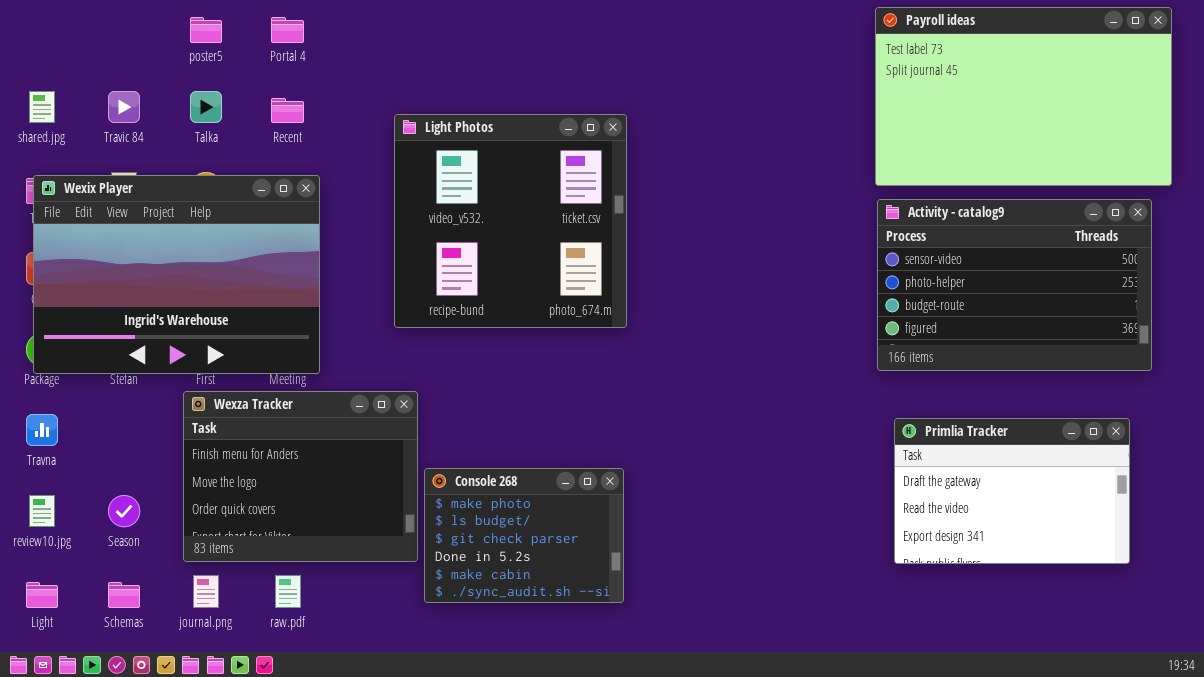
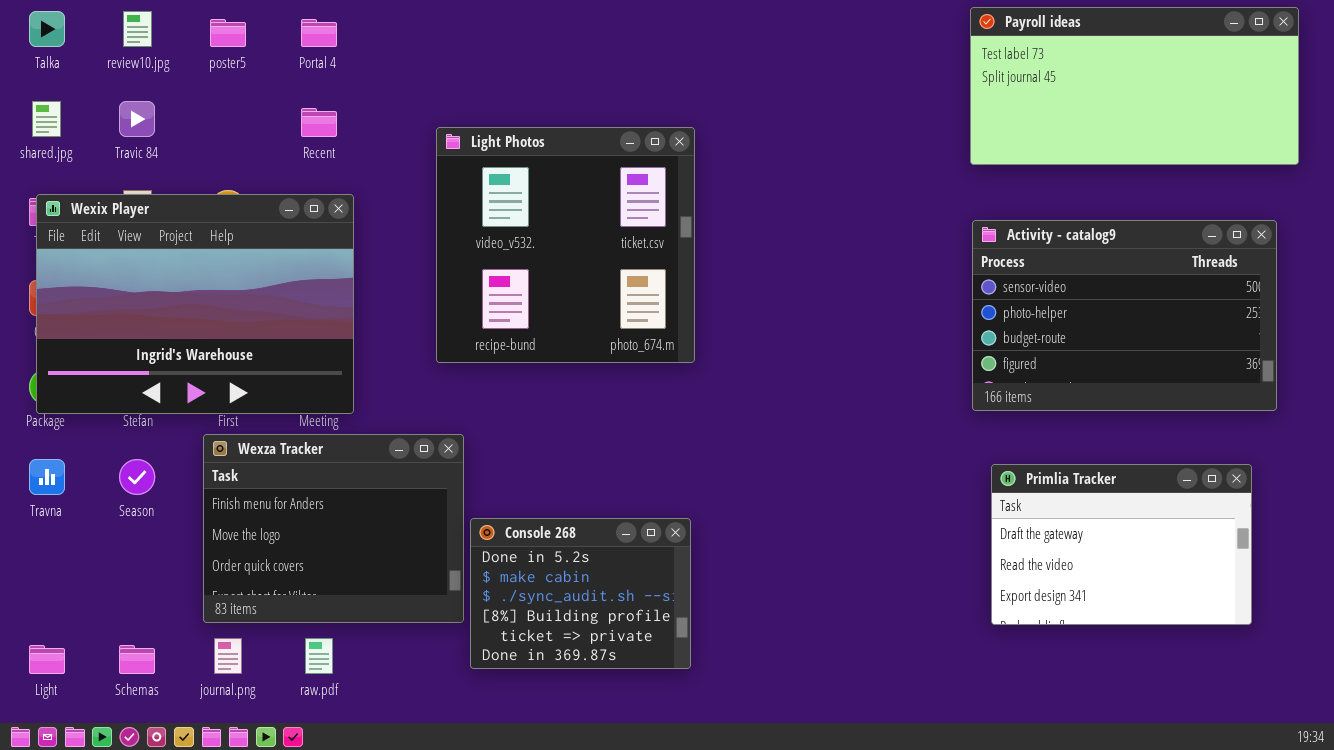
Payroll ideas: [875,7,1172,186] -> [970,7,1299,165], resized
Talka: [190,91,222,123] -> [29,11,65,47], moved
Console 268: [424,468,624,603] -> [470,518,691,669], scrolled down 3 rows
review10.jpg: [29,495,55,527] -> [123,11,152,47], moved
Season: [108,495,140,527] -> [119,459,155,495], moved

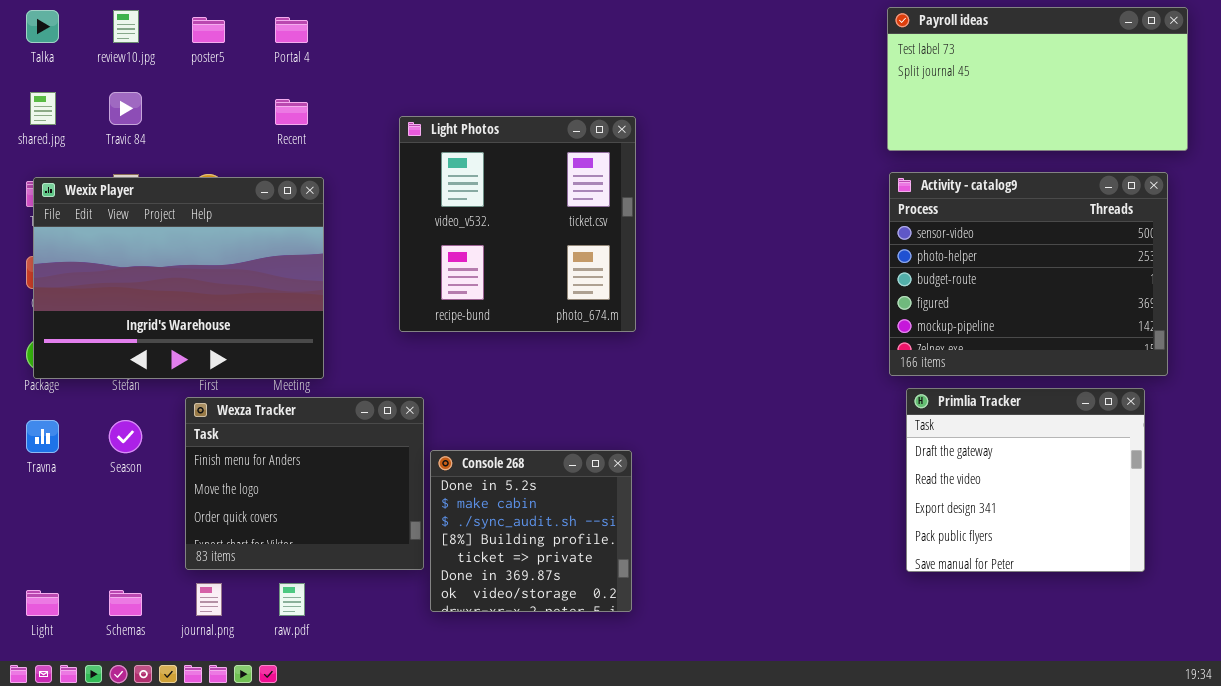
Activity - catalog9: [972,220,1277,411] -> [889,172,1168,376], resized
Primlia Tracker: [991,464,1252,625] -> [906,388,1145,572], resized
Console 268: [470,518,691,669] -> [430,450,632,612], resized

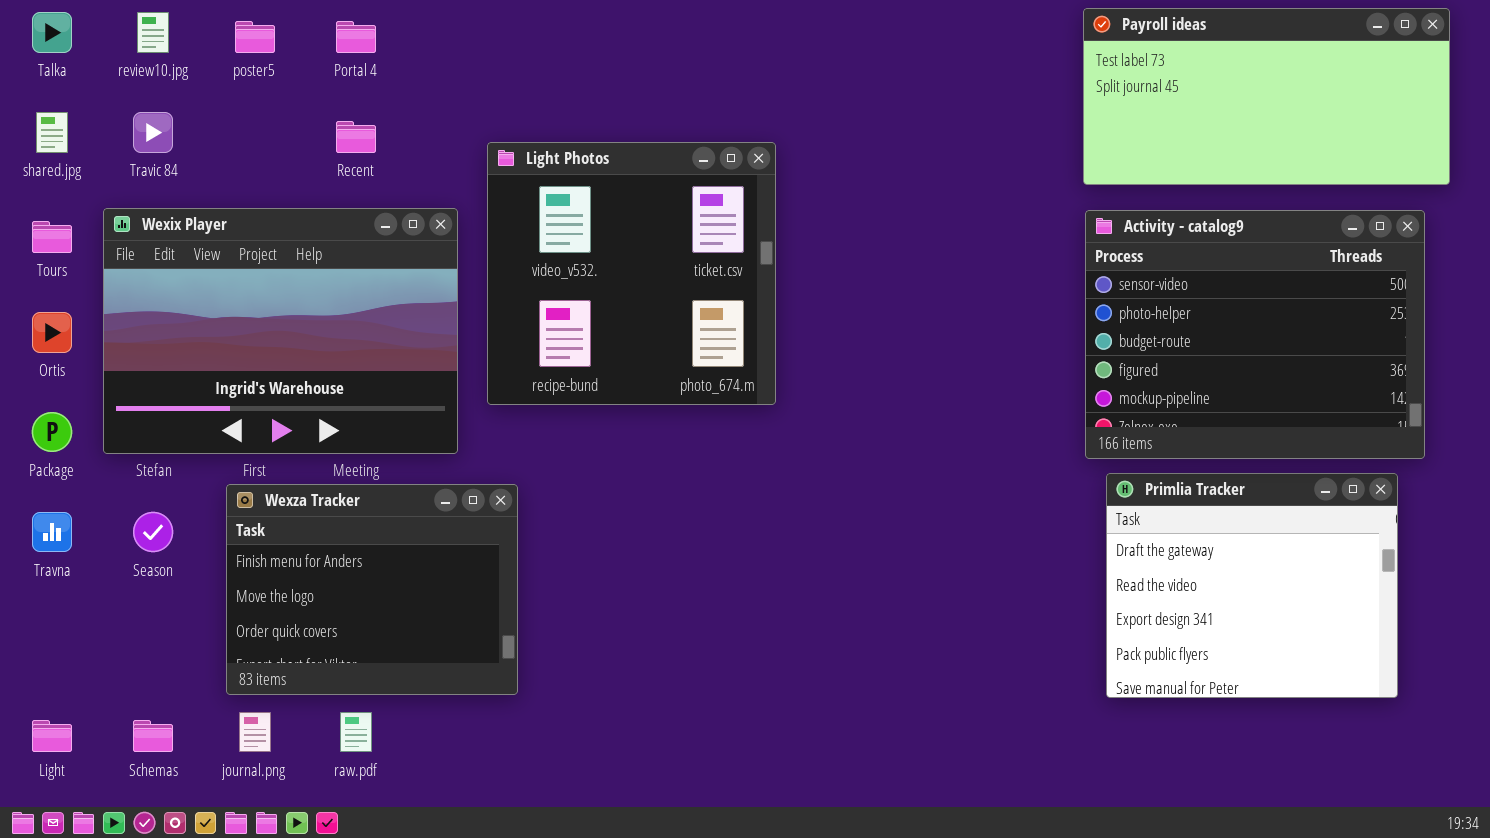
Wexix Player: [33,177,324,379] -> [103,208,458,454], moved
Console 268: [430,450,632,612] -> none, closed

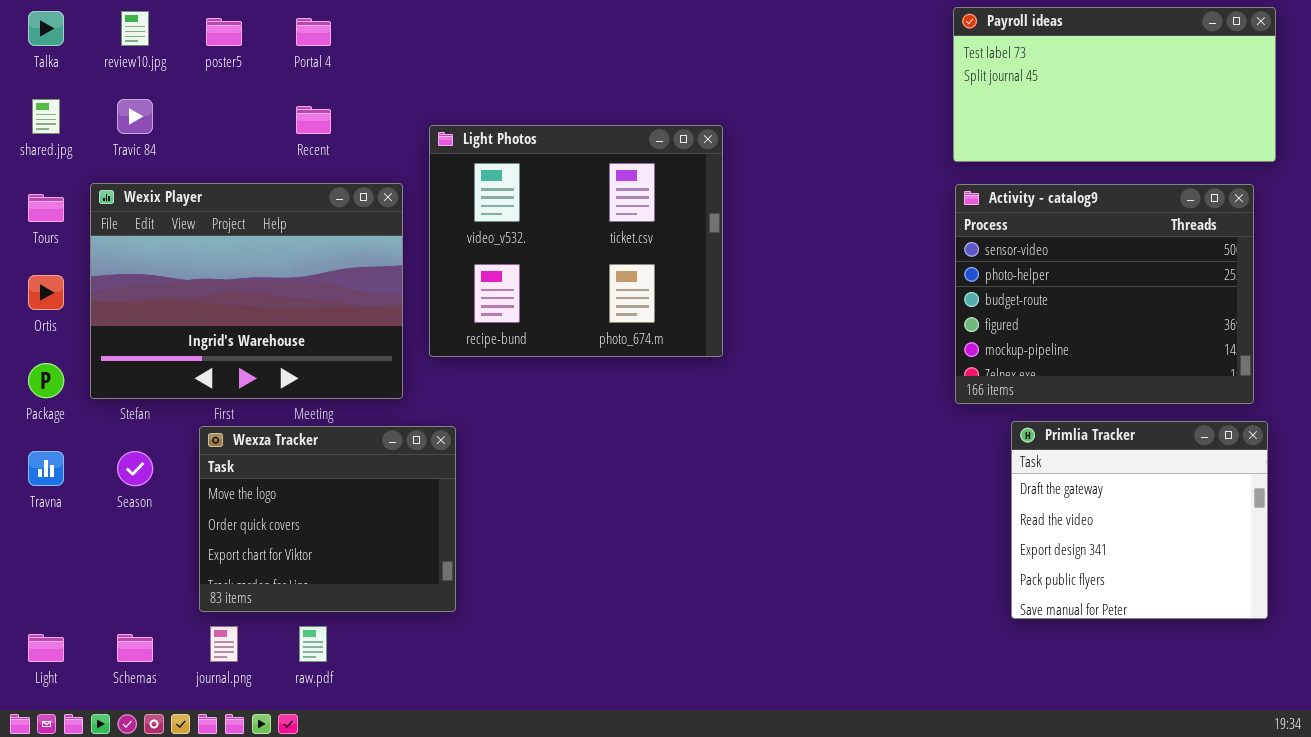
Light Photos: [487,142,776,405] -> [429,125,723,357], resized
Primlia Tracker: [1106,473,1398,698] -> [1011,421,1268,619], moved
Wexza Tracker: [226,484,518,695] -> [199,426,456,612], scrolled down 1 row

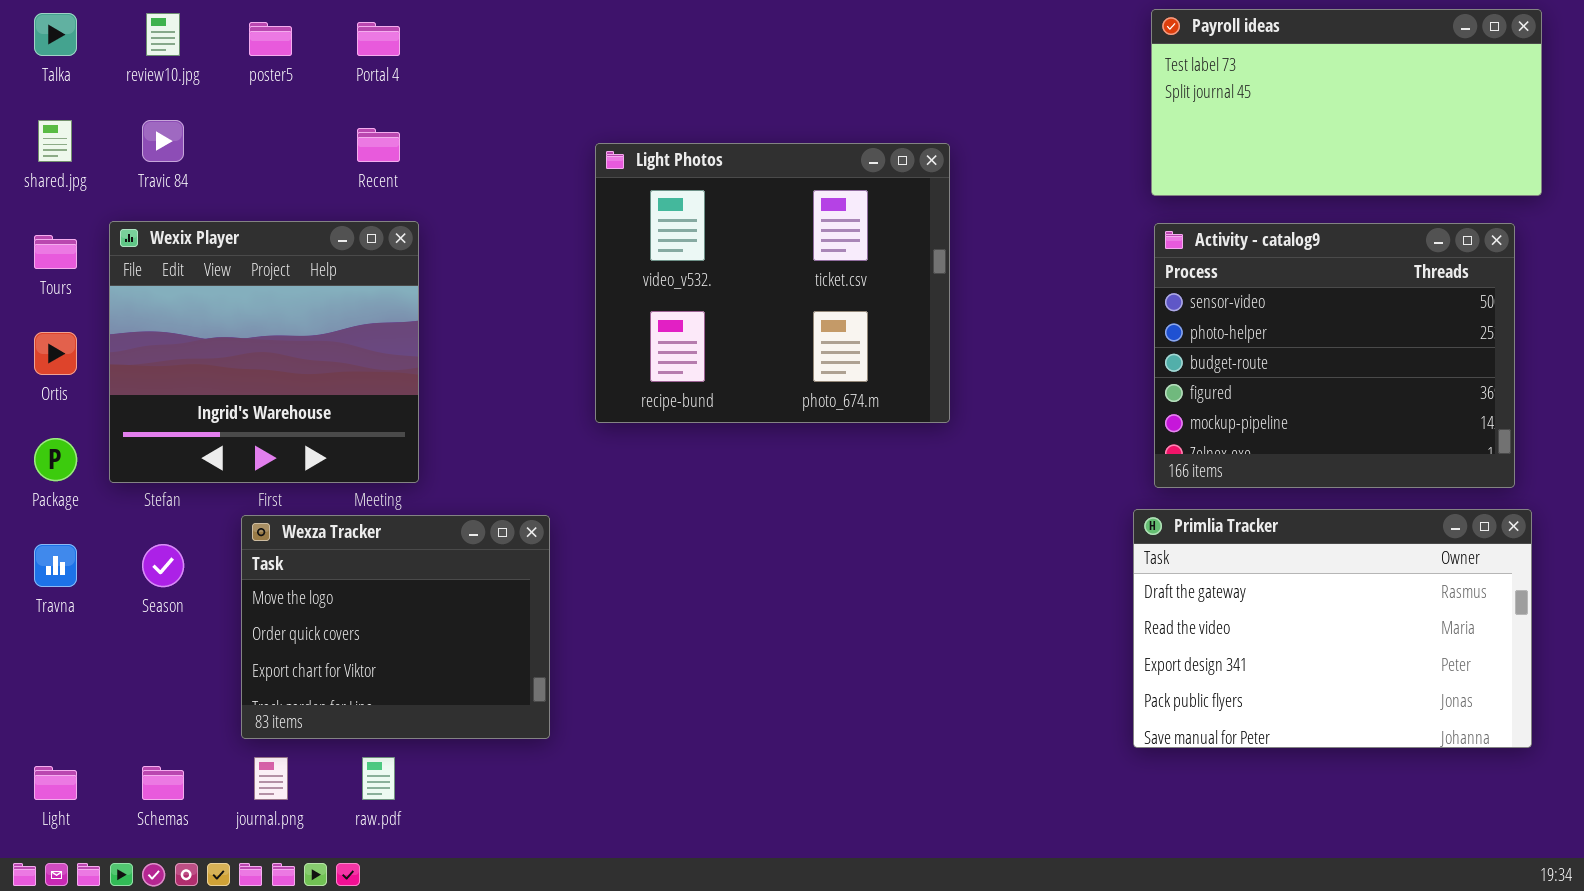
Light Photos: [429,125,723,357] -> [595,143,950,423], moved
Wexix Player: [90,183,403,399] -> [109,221,419,483], resized
Primlia Tracker: [1011,421,1268,619] -> [1133,509,1532,748], resized

